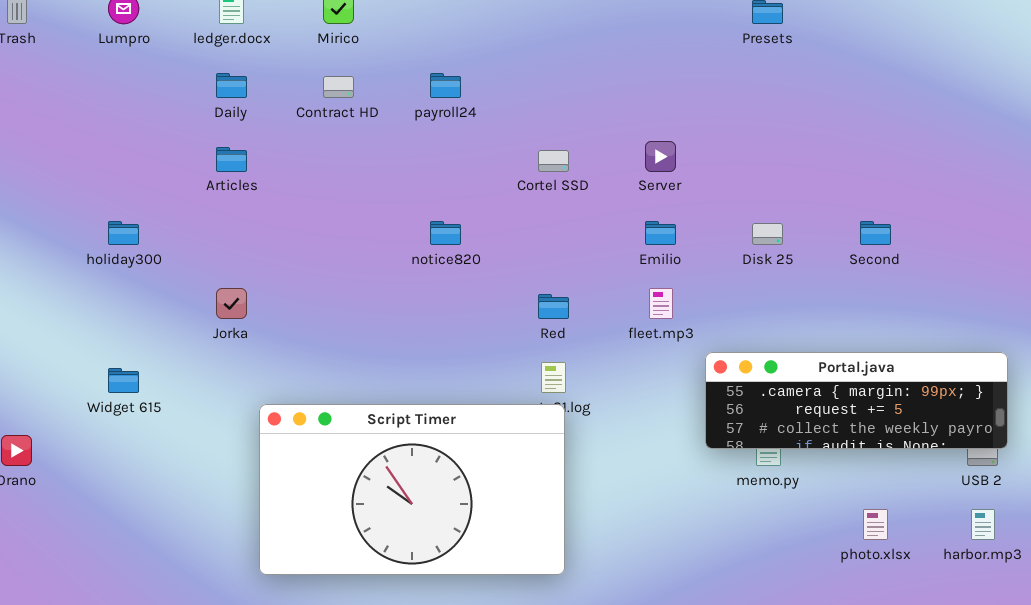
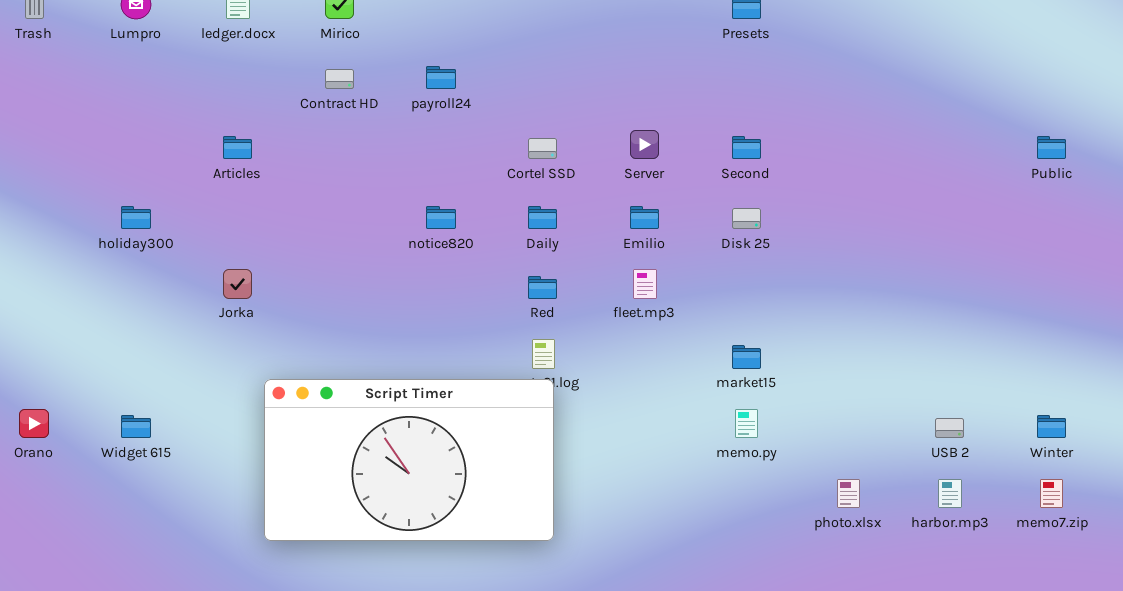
Daily: [216,73,247,98] -> [528,206,557,229], moved
Second: [860,221,891,245] -> [732,136,761,159], moved
Portal.java: [705,352,1008,449] -> none, closed
Widget 615: [108,368,139,393] -> [121,415,151,438], moved

